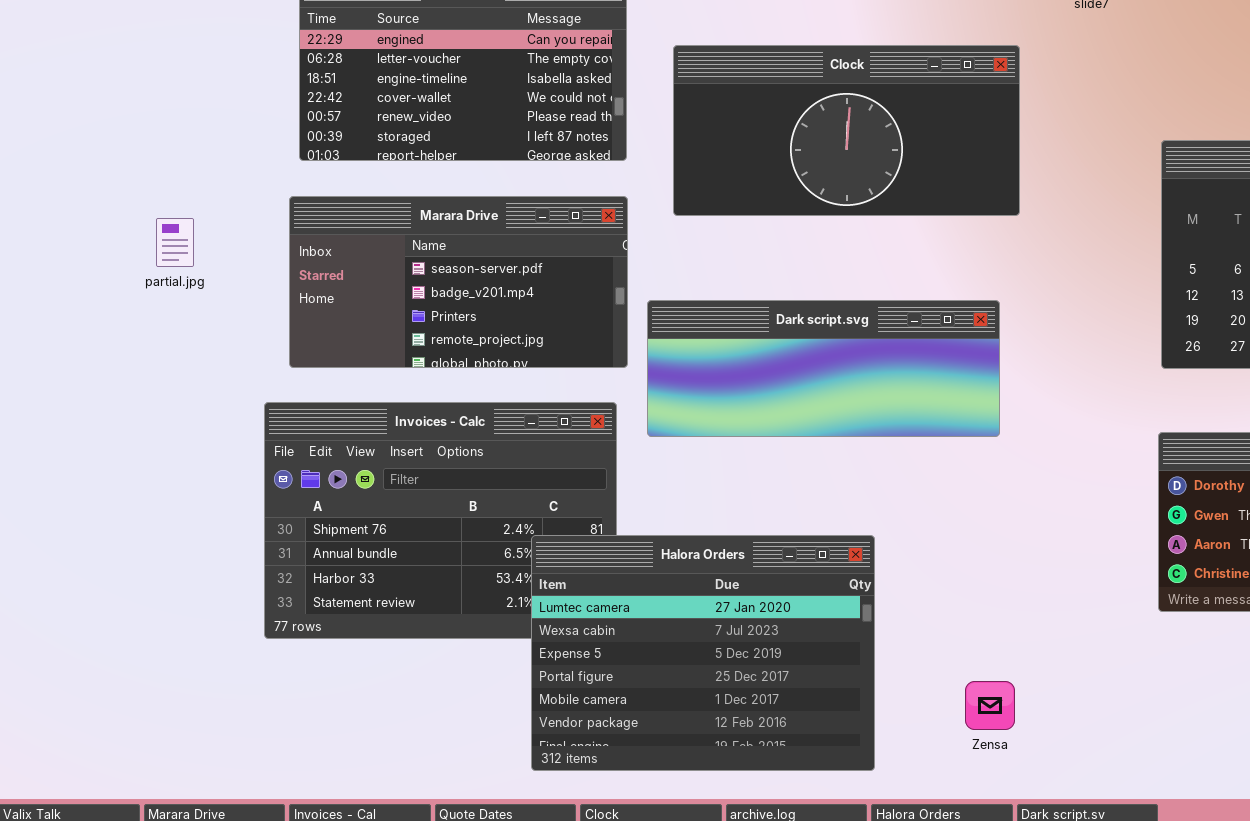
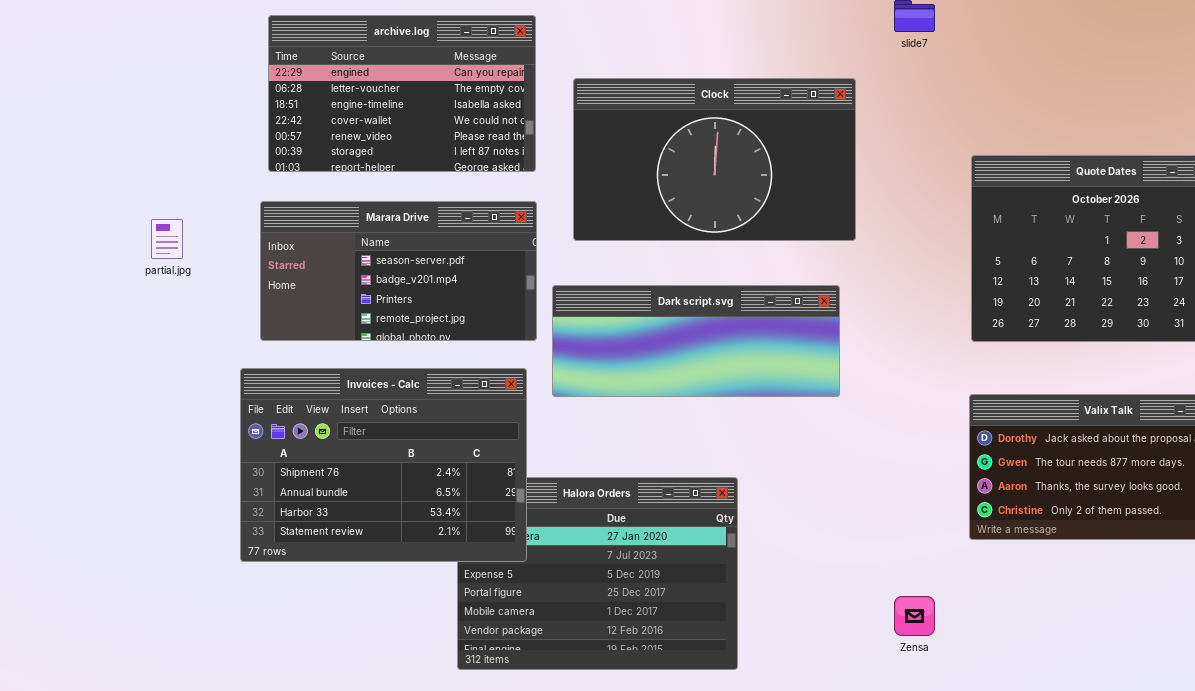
Clock: [673,45,1020,216] -> [573,78,856,241], resized
Invoices - Calc: [264,402,617,639] -> [240,368,527,562], raised
Zensa: [965,681,1015,730] -> [894,596,935,636], moved

